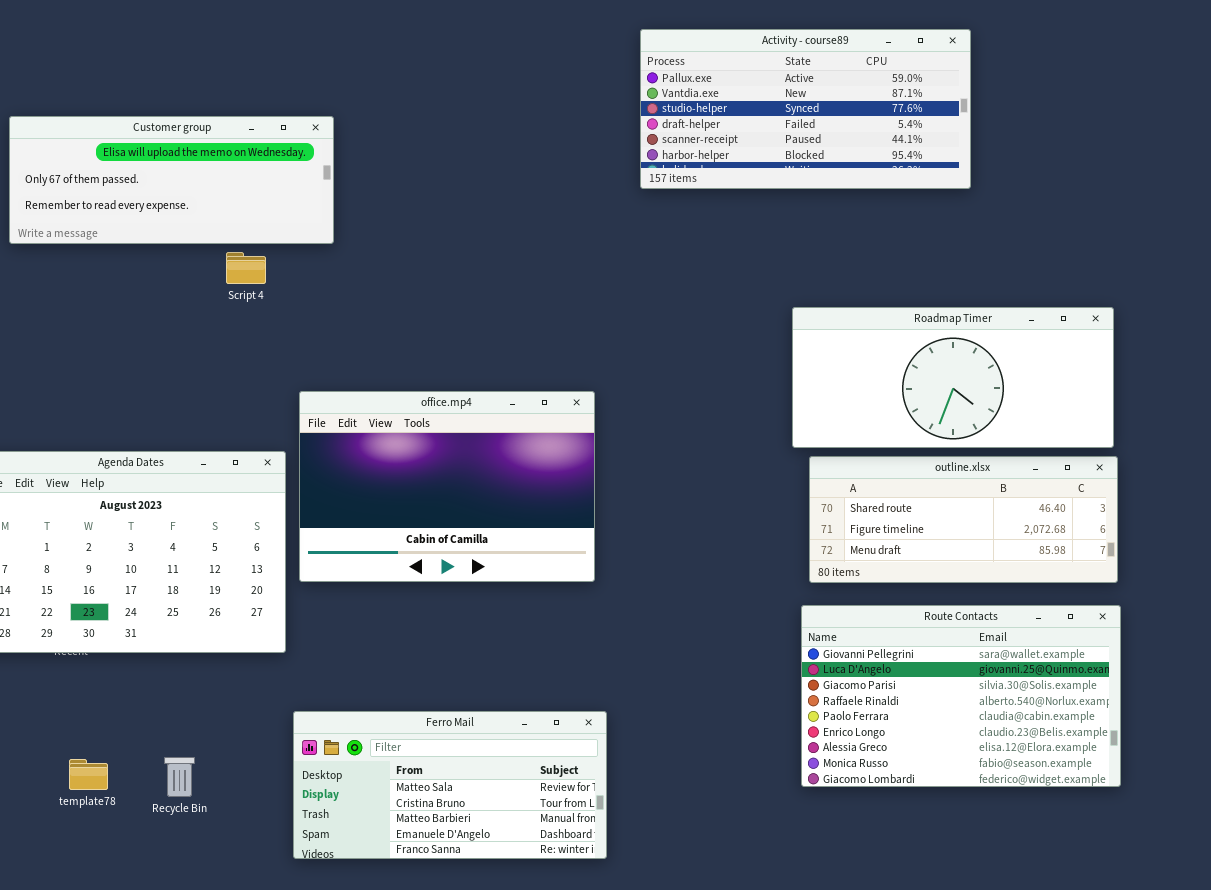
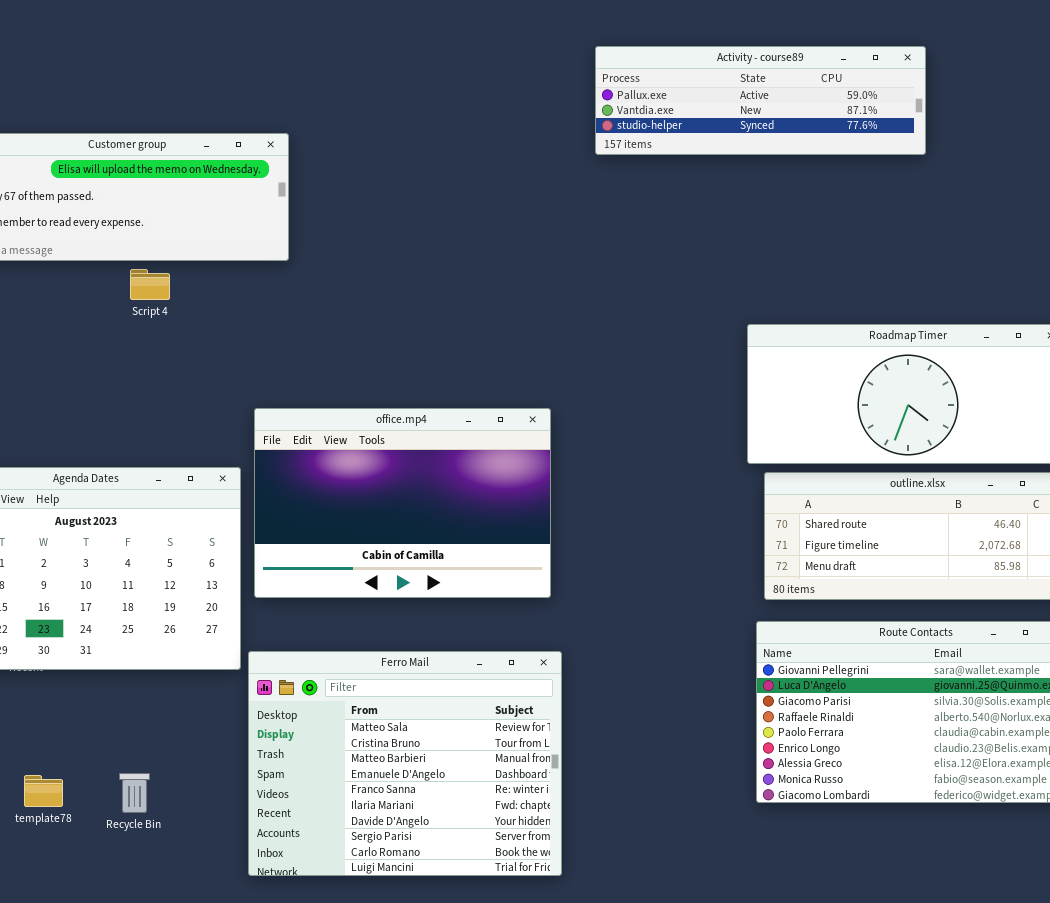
Activity - course89: [640,29,971,189] -> [595,46,926,155], resized
Script 4: [226,252,266,284] -> [130,269,170,300], moved
Ferro Mail: [293,711,607,859] -> [248,651,562,876], resized

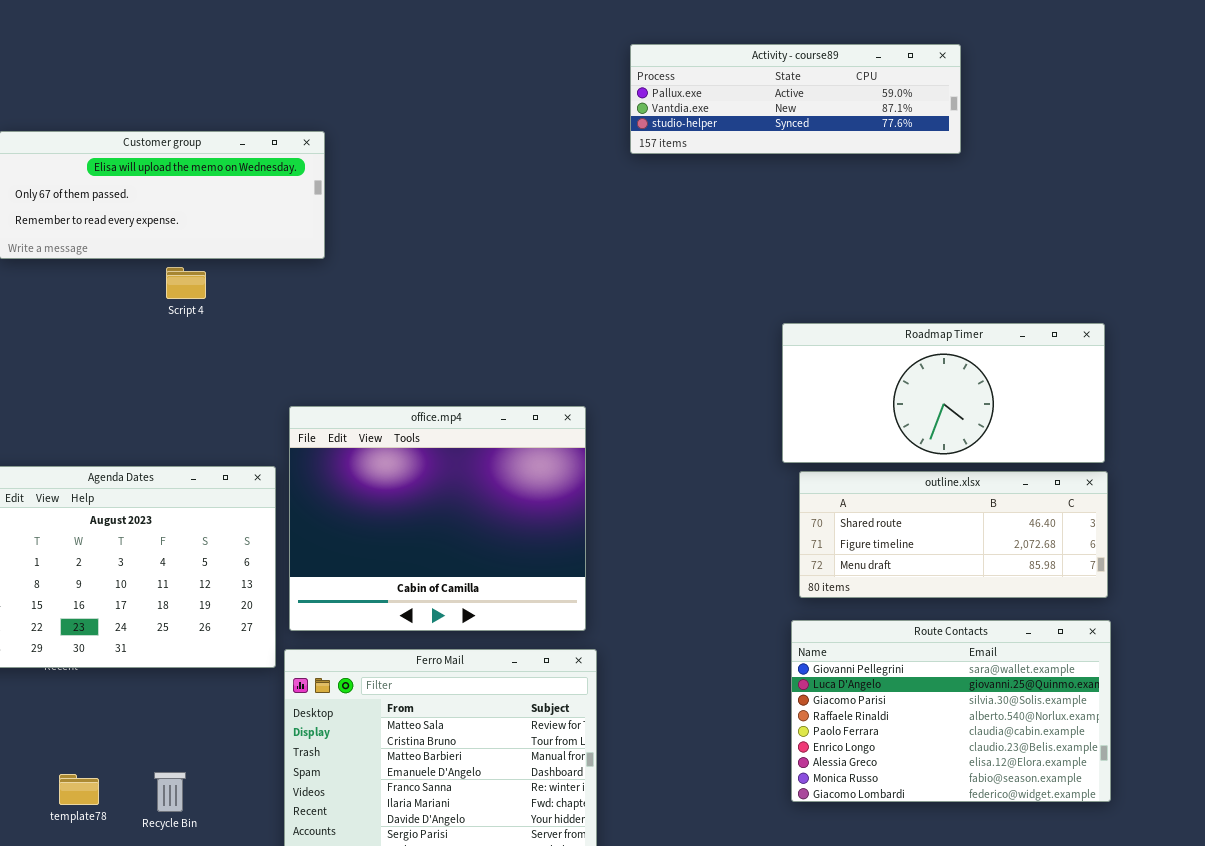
office.mp4: [254,408,551,598] -> [289,406,586,631], resized

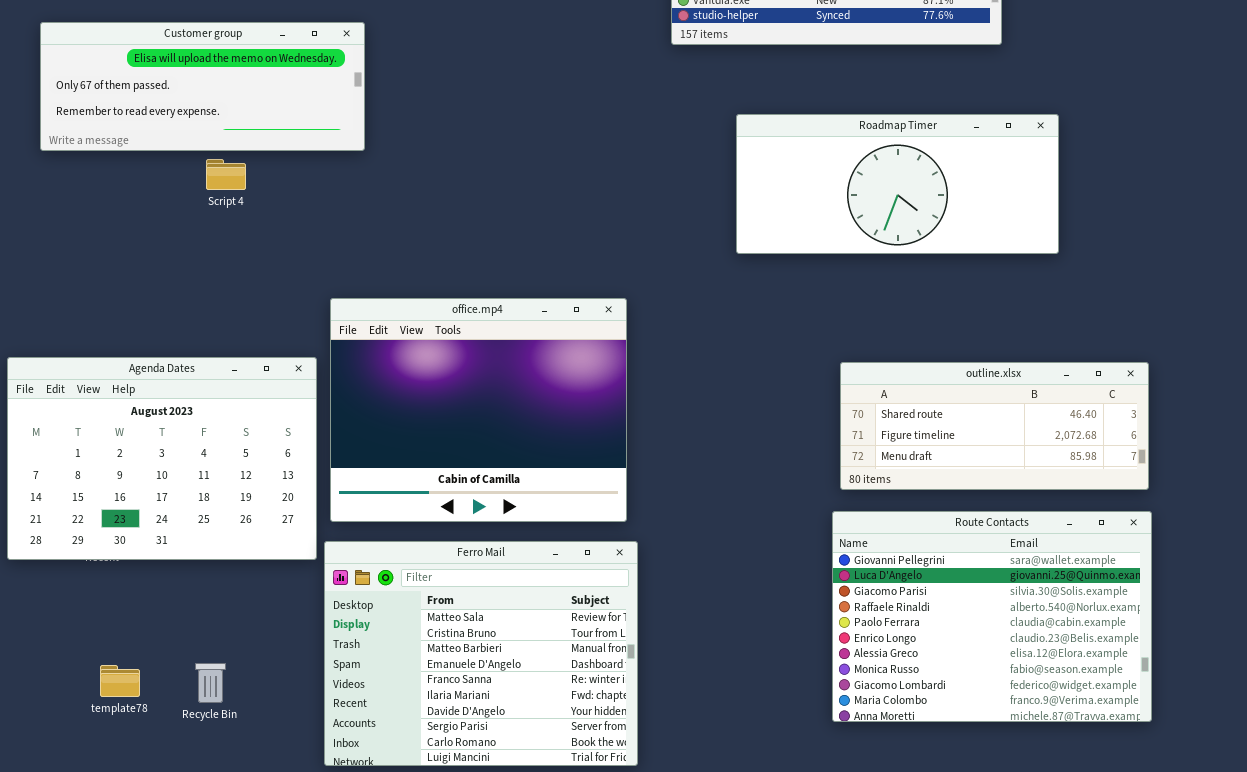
Roadmap Timer: [782,323,1105,463] -> [736,114,1059,254], moved
Route Contacts: [791,620,1111,802] -> [832,511,1152,722], resized

